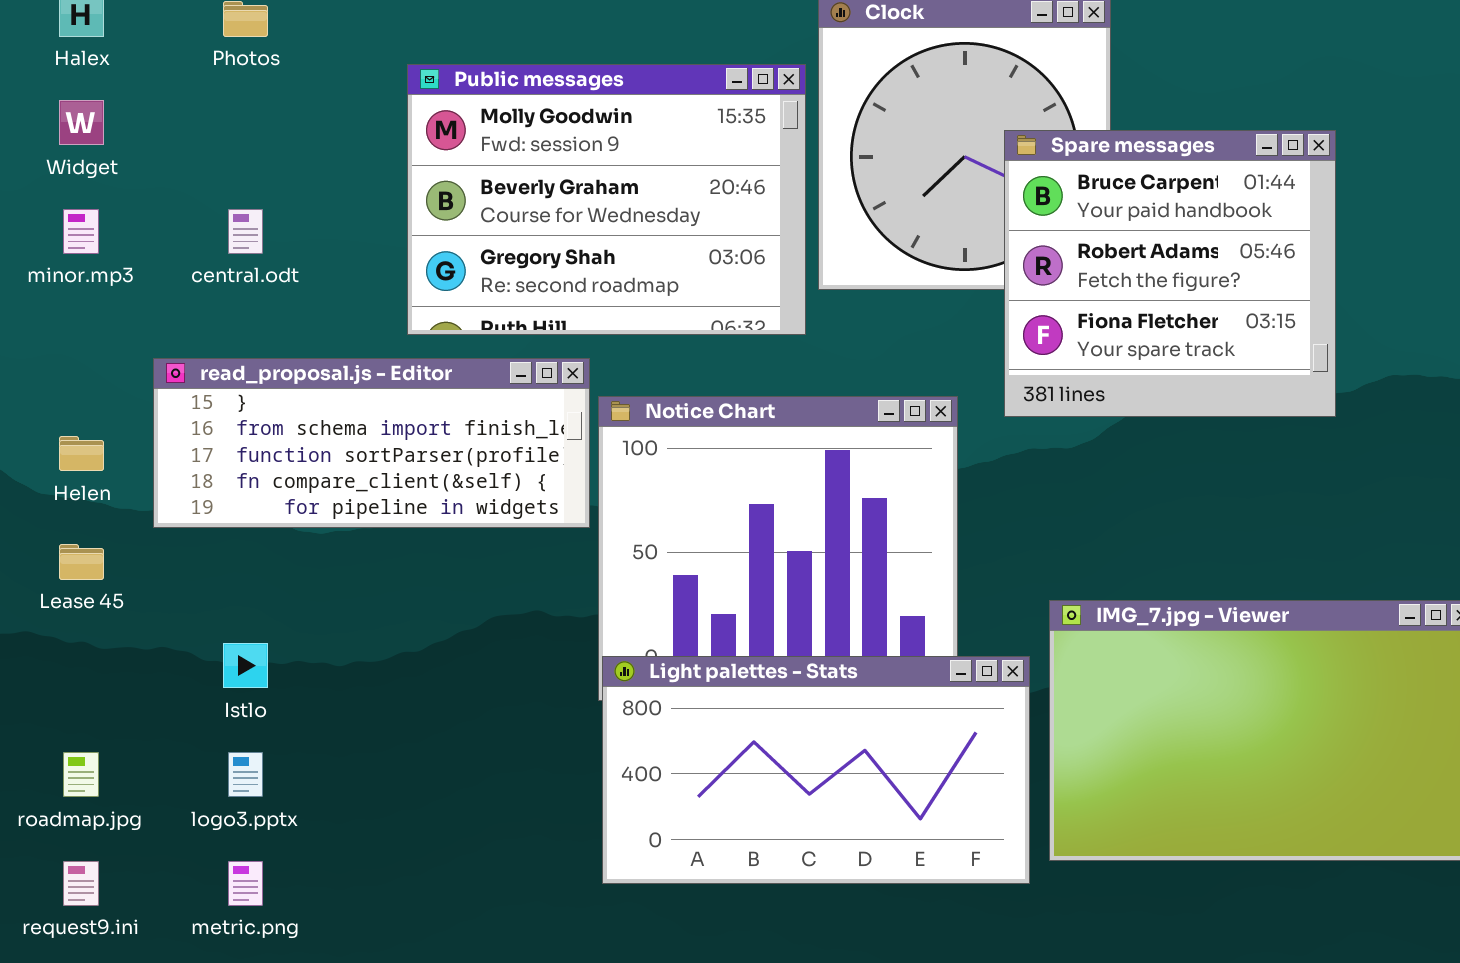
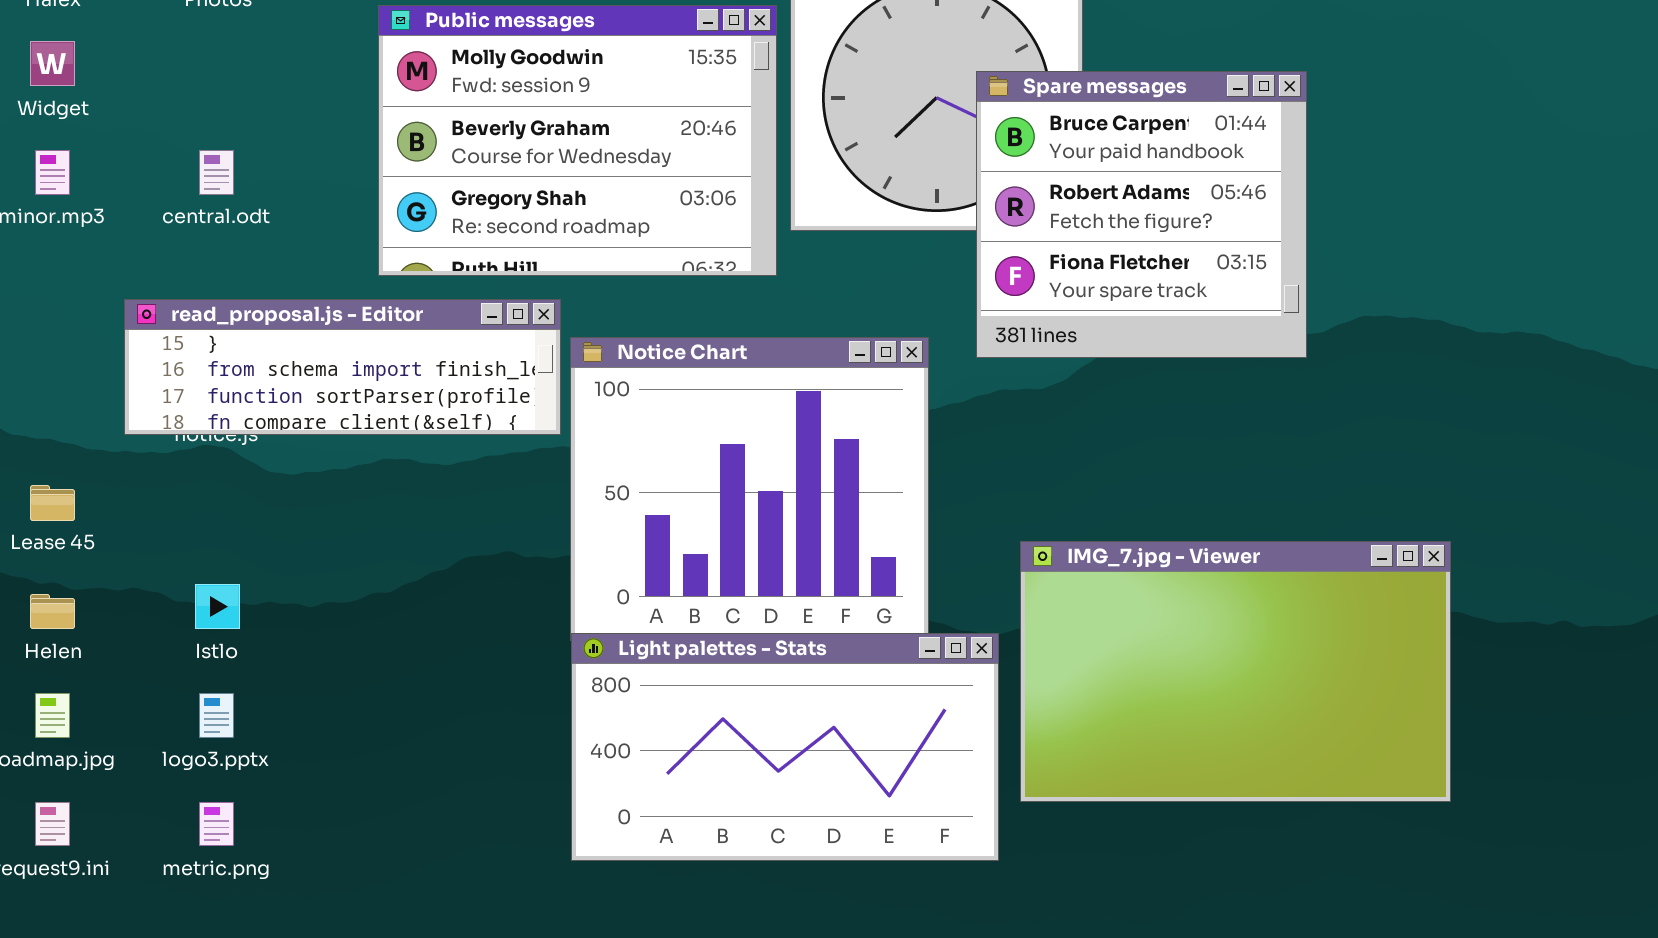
read_proposal.js - Editor: [153,358,590,528] -> [124,299,561,435], resized
Helen: [59,436,104,471] -> [30,594,75,629], moved
Light palettes - Stats: [602,656,1030,884] -> [571,633,999,861], moved

